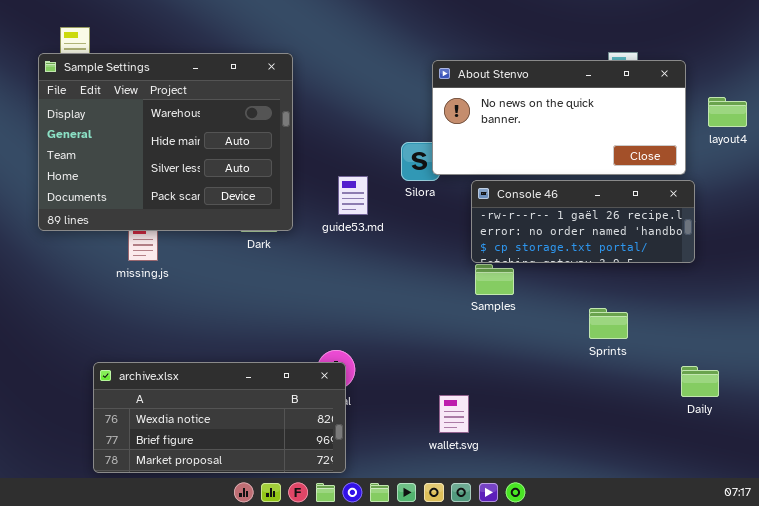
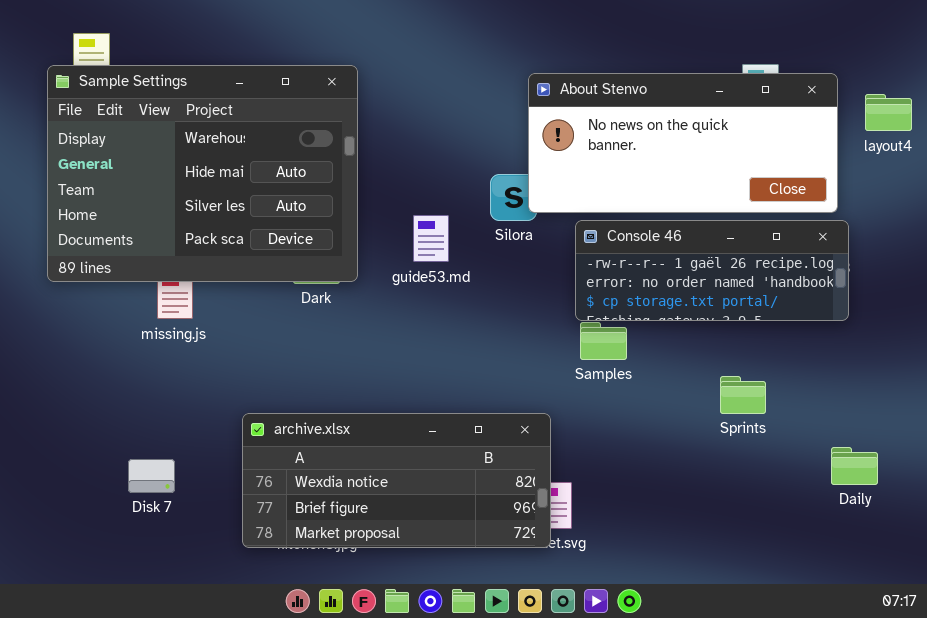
layout4: [708,97,747,127] -> [865,94,912,131], moved
archive.xlsx: [93,362,346,473] -> [242,413,551,548], moved

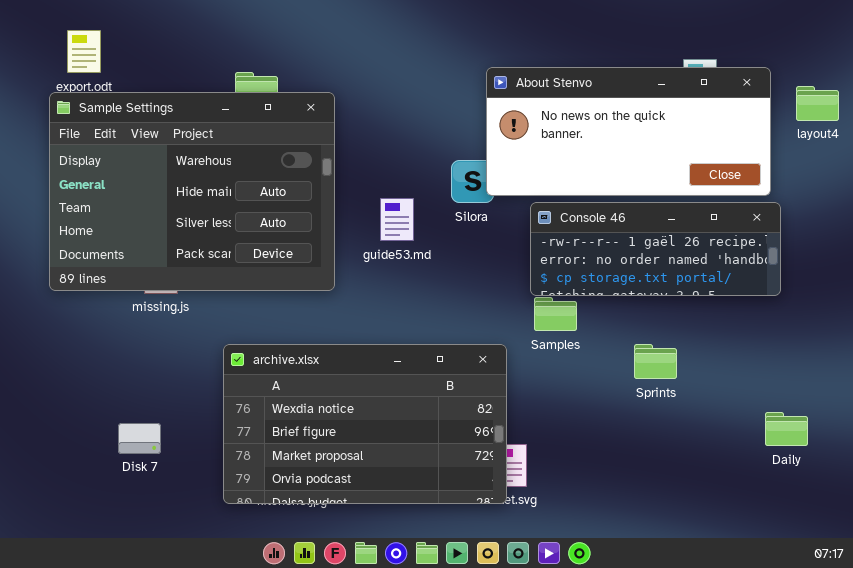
Sample Settings: [47,65,358,282] -> [49,92,335,291], moved
Sprints: [720,376,766,414] -> [634,344,677,379], moved
archive.xlsx: [242,413,551,548] -> [223,344,507,504], resized

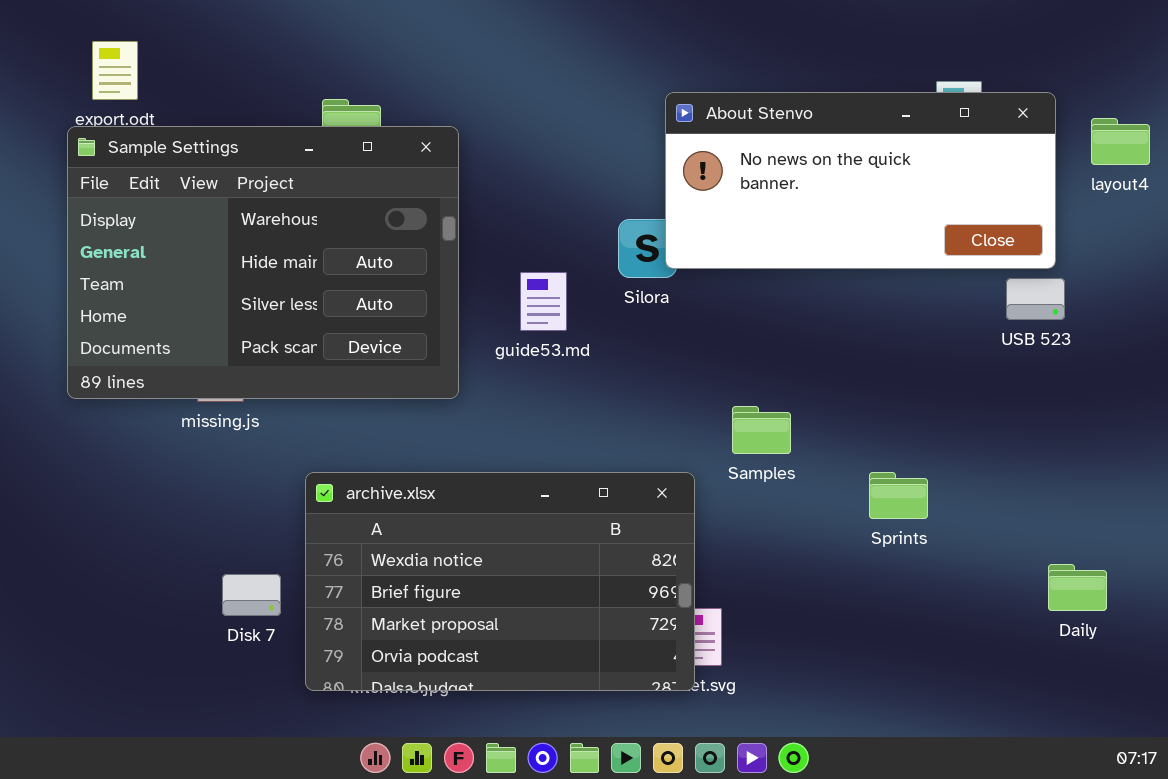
Console 46: [530,202,781,296] -> none, closed
Disk 7: [118,423,161,454] -> [222,574,281,616], moved

